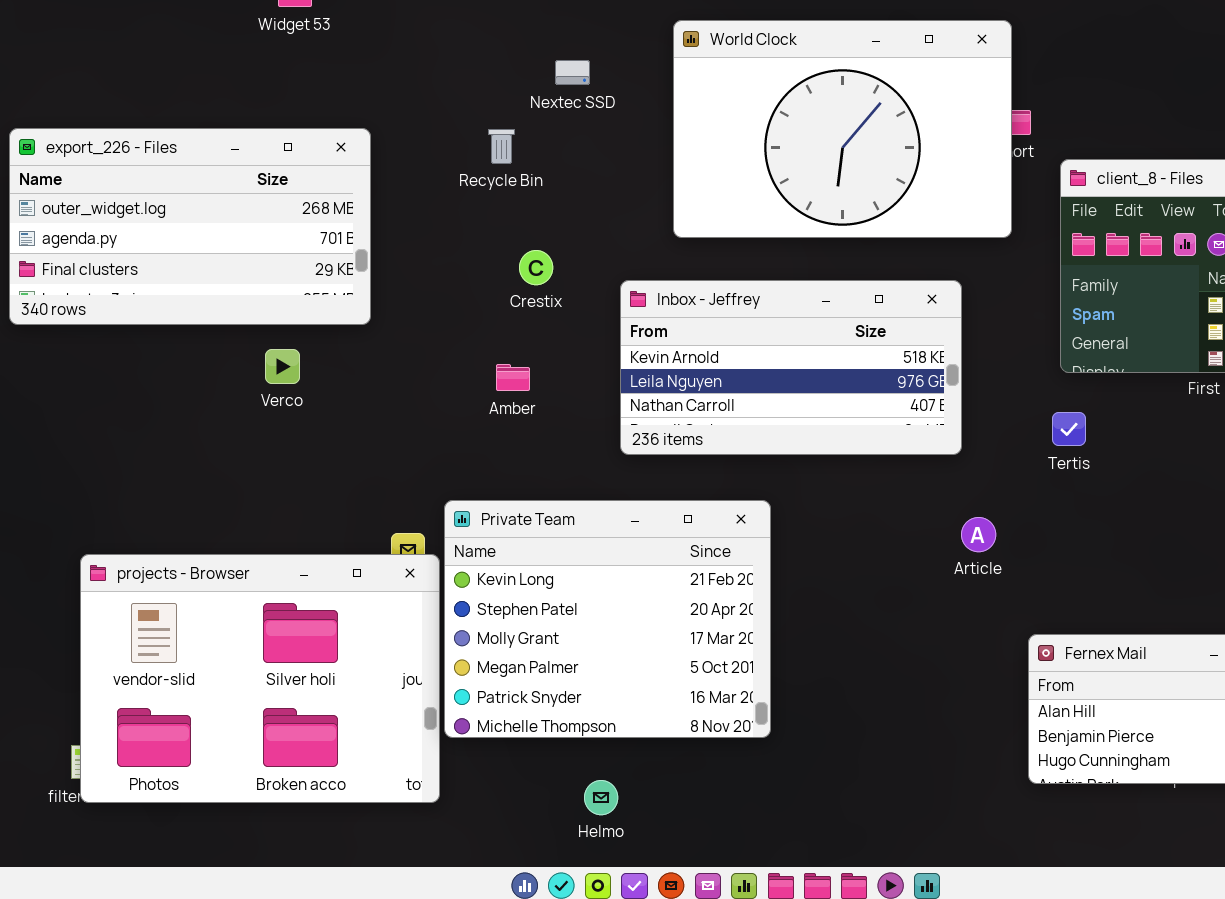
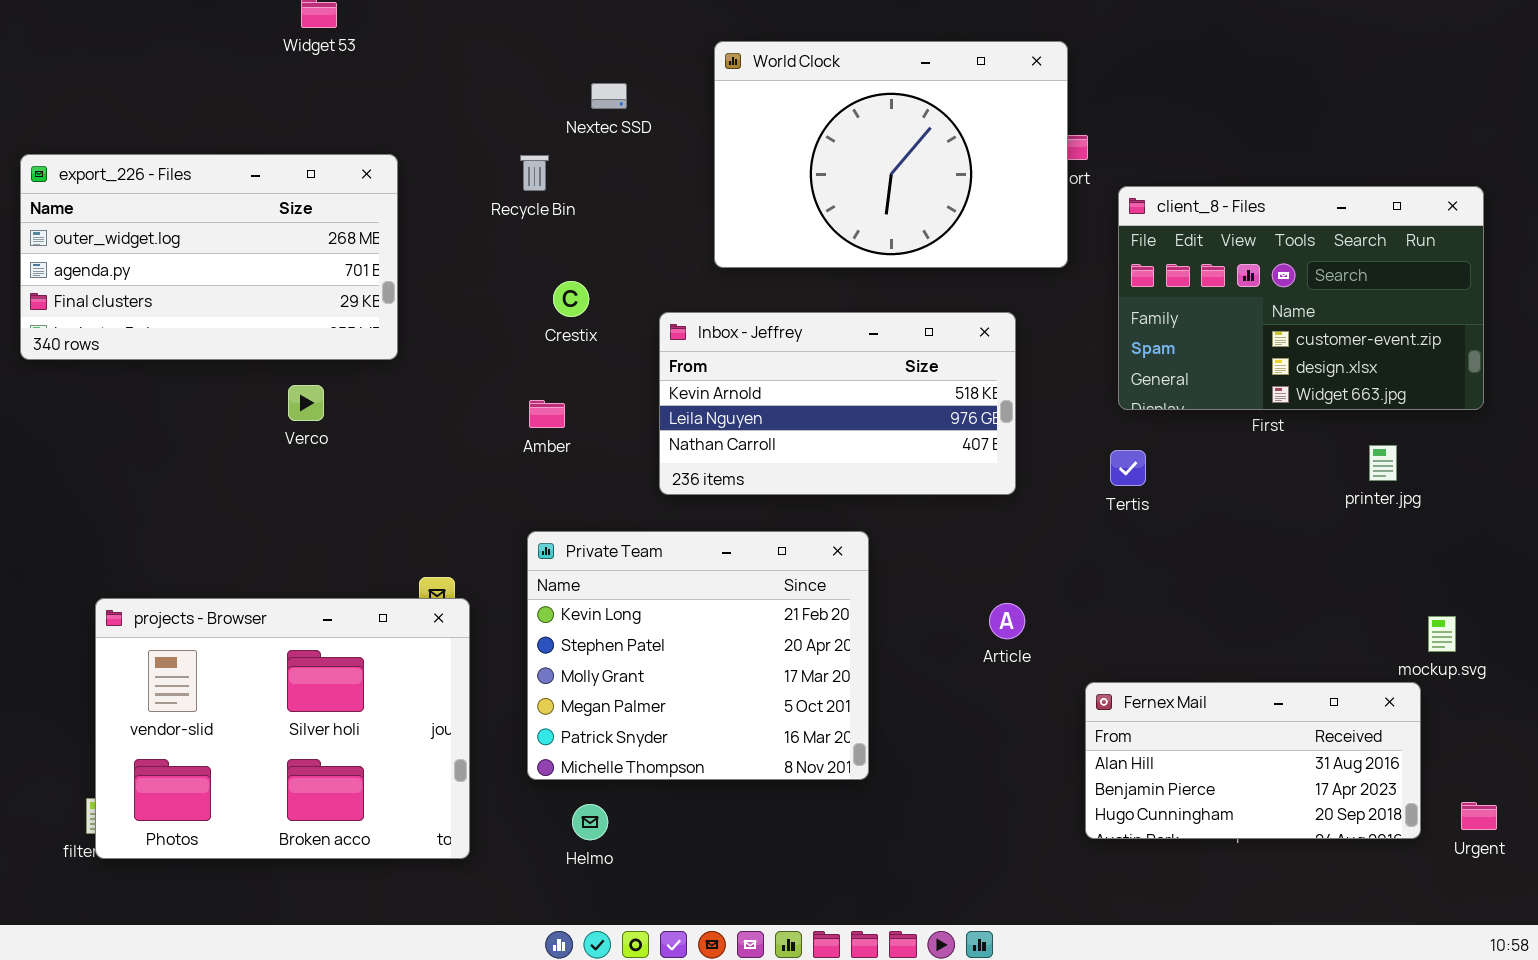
Private Team: [444,500,771,738] -> [527,531,869,780], moved
Article: [961,517,996,552] -> [989,603,1025,639], moved
Helmo: [584,780,618,815] -> [572,804,608,840], moved

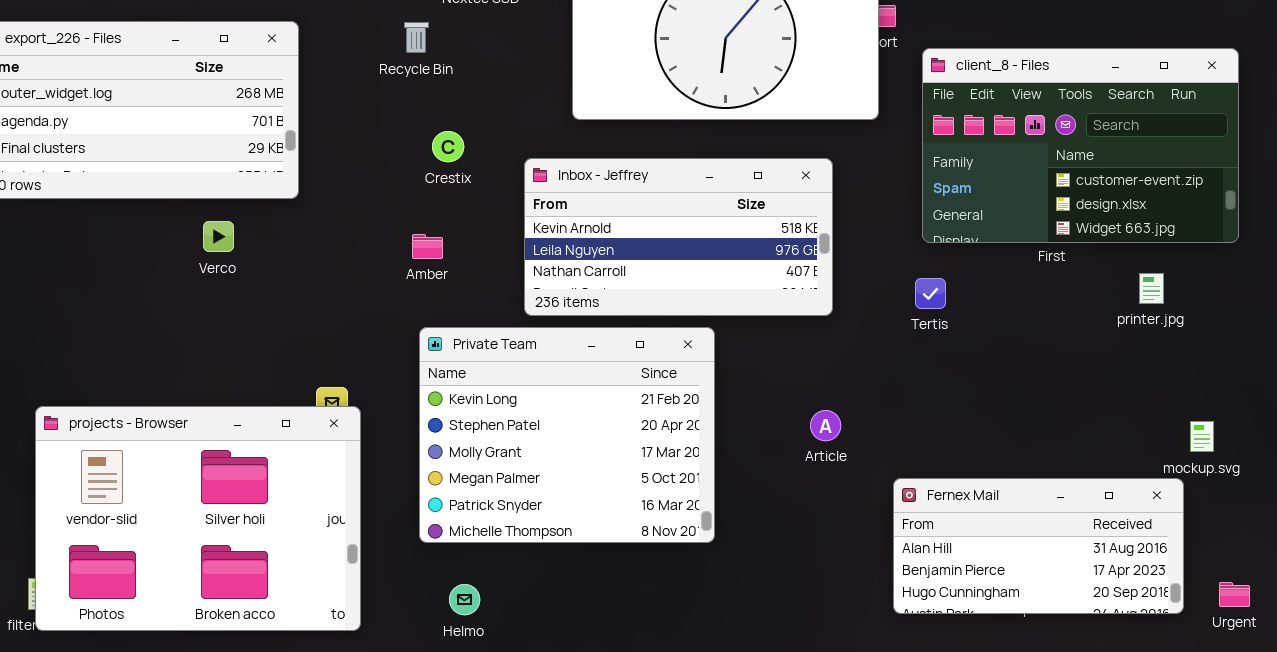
Private Team: [527,531,869,780] -> [419,327,715,543], moved

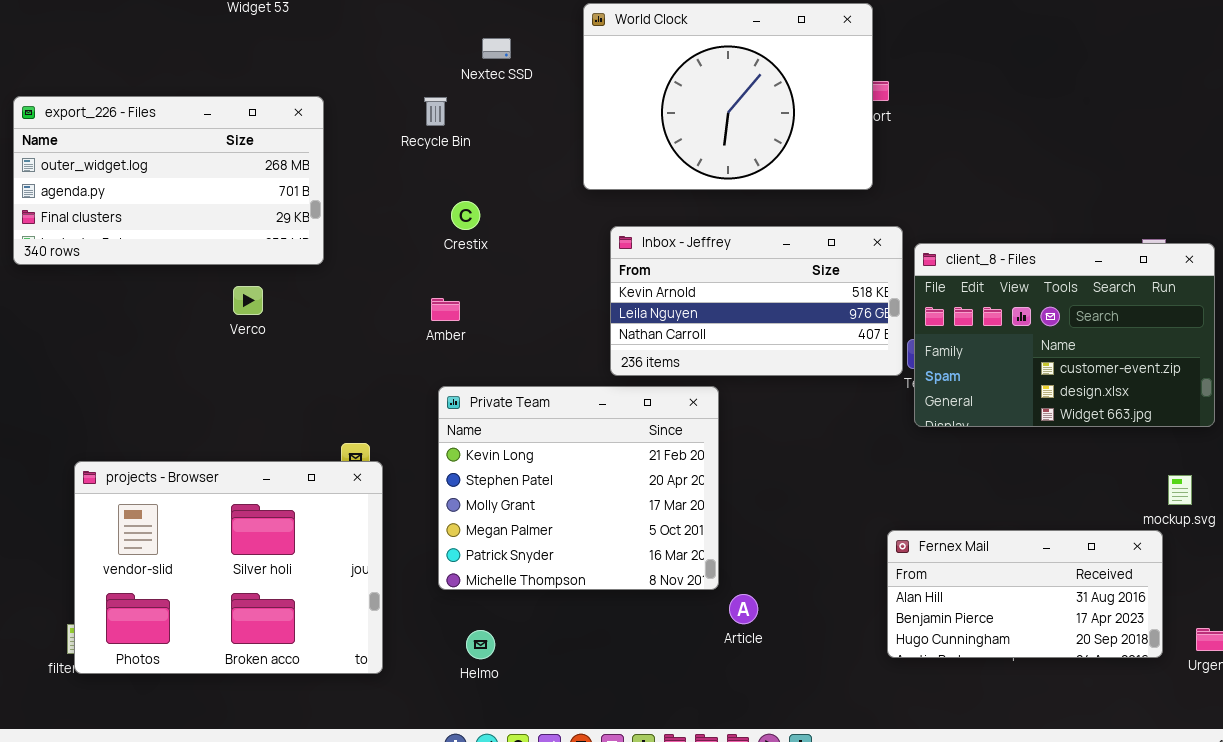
client_8 - Files: [922,48,1239,243] -> [914,243,1215,427], moved
Inbox - Jeffrey: [524,158,833,316] -> [610,226,903,376], moved
Article: [810,410,841,441] -> [729,594,758,624], moved

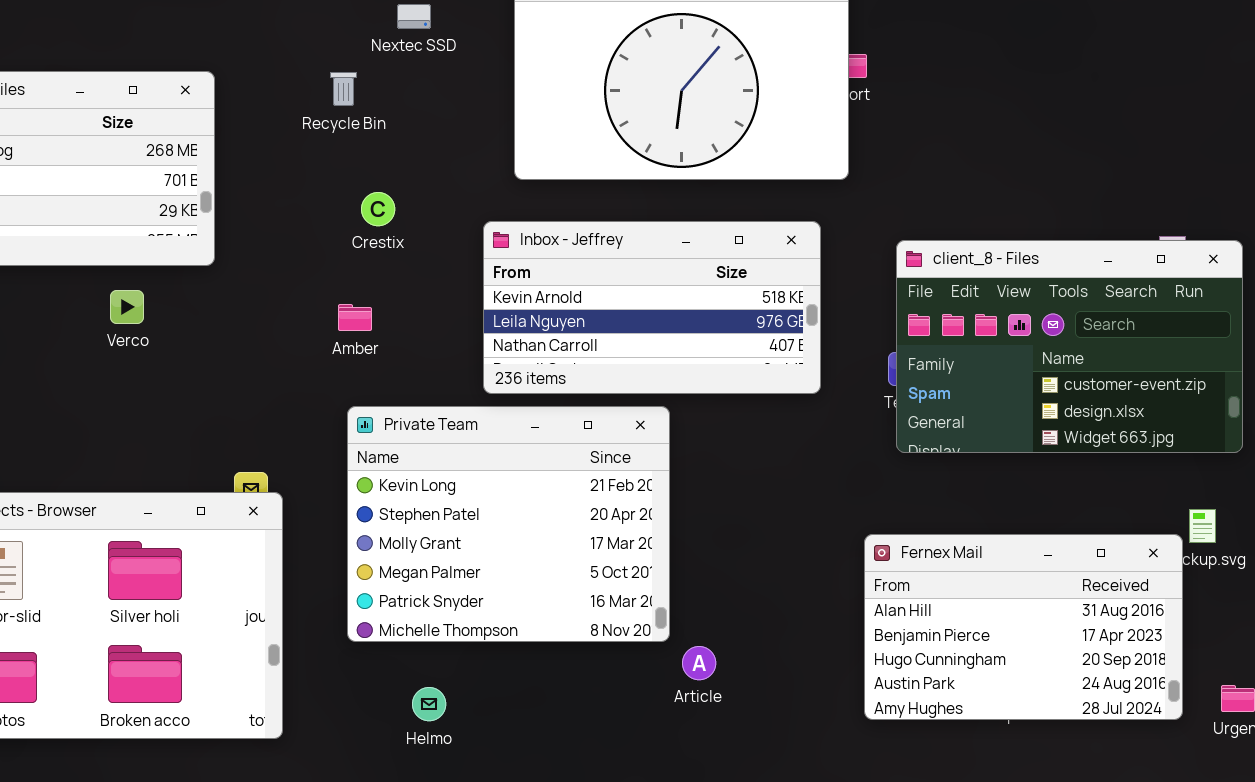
Inbox - Jeffrey: [610,226,903,376] -> [483,221,821,394], moved
Fernex Mail: [887,530,1163,658] -> [864,534,1183,720], resized
Helmo: [466,630,495,659] -> [412,687,446,721], moved

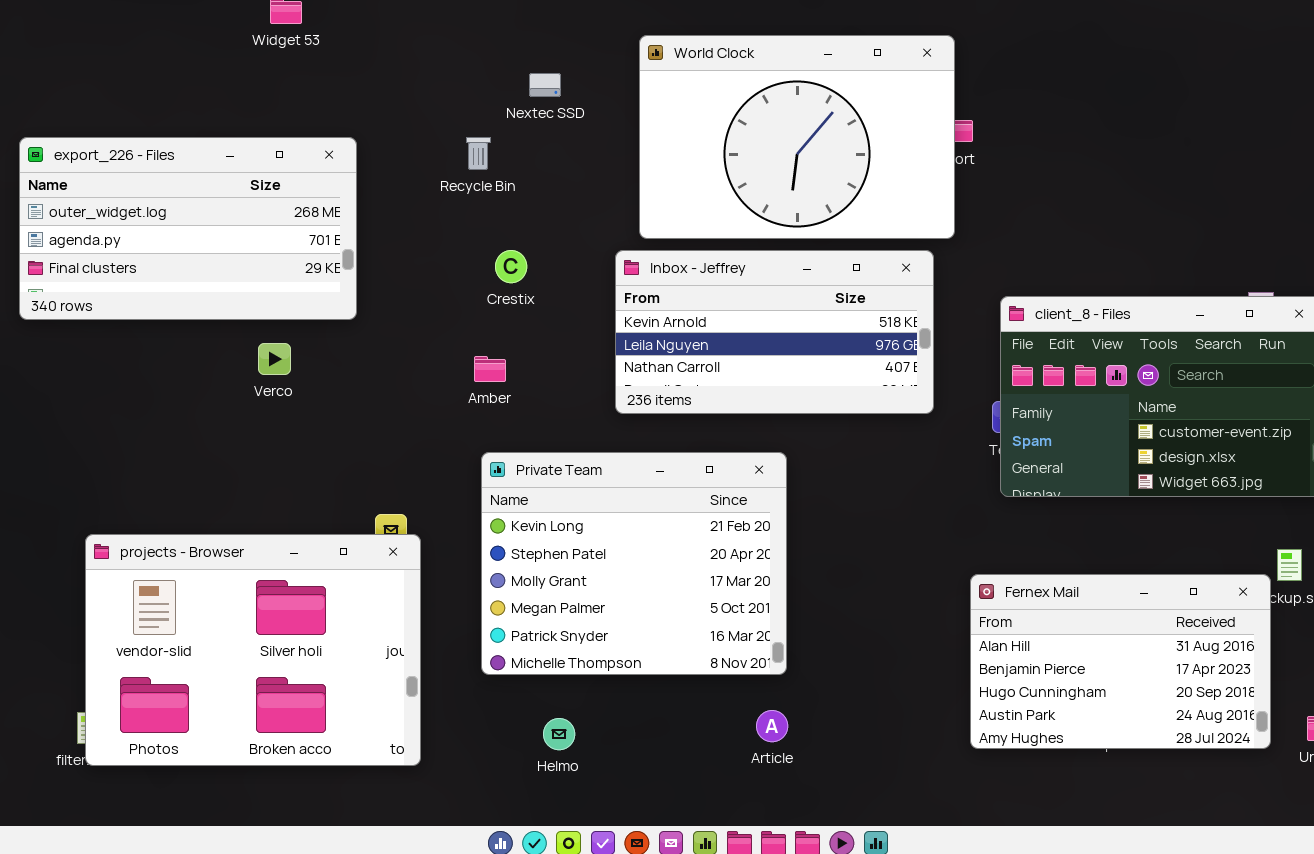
Inbox - Jeffrey: [483,221,821,394] -> [615,250,934,414], moved
Article: [682,646,716,680] -> [756,710,788,742], moved

